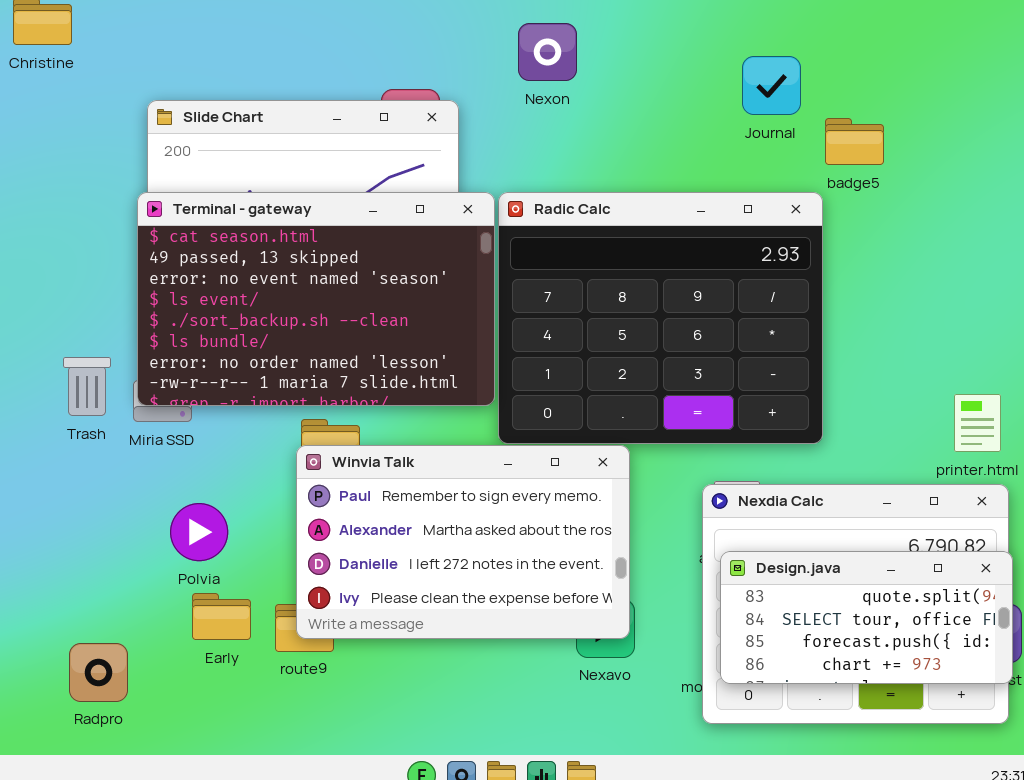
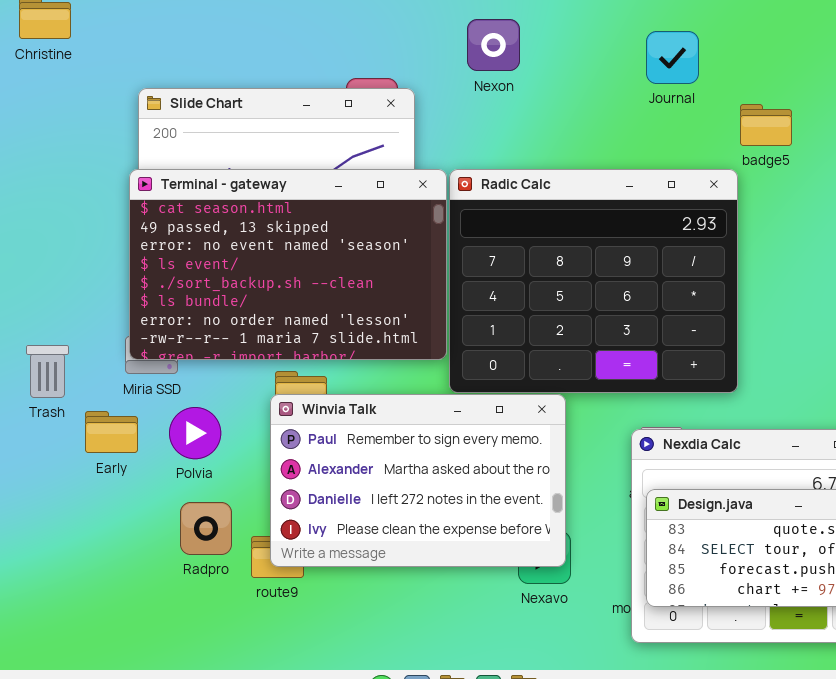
Journal: [742,56,801,115] -> [646,31,699,84], moved
Trash: [63,357,111,416] -> [26,345,69,398], moved
Polvia: [170,503,228,561] -> [169,407,221,459], moved
Early: [192,593,251,640] -> [85,411,138,453], moved
Radpro: [69,643,128,702] -> [180,502,232,555], moved

